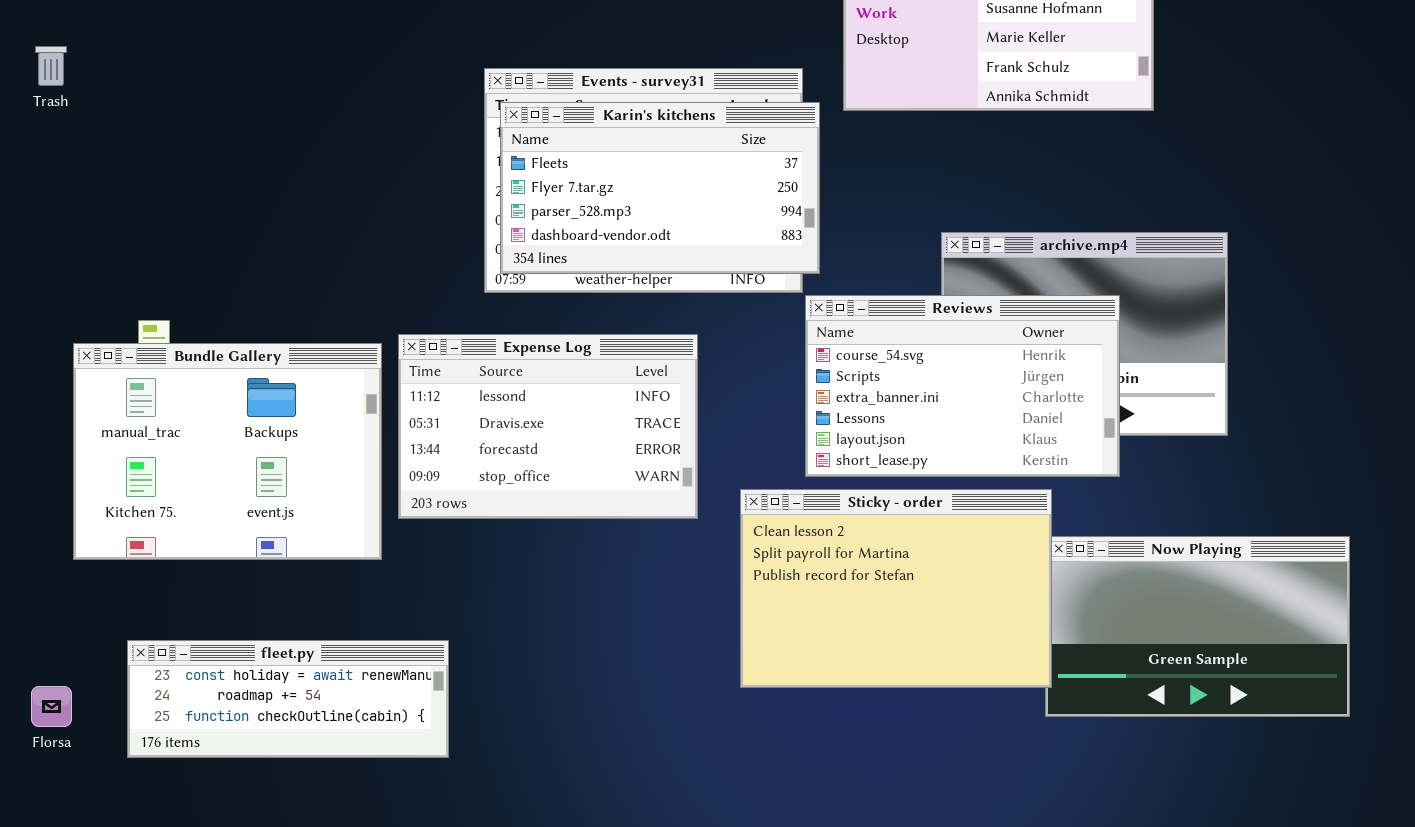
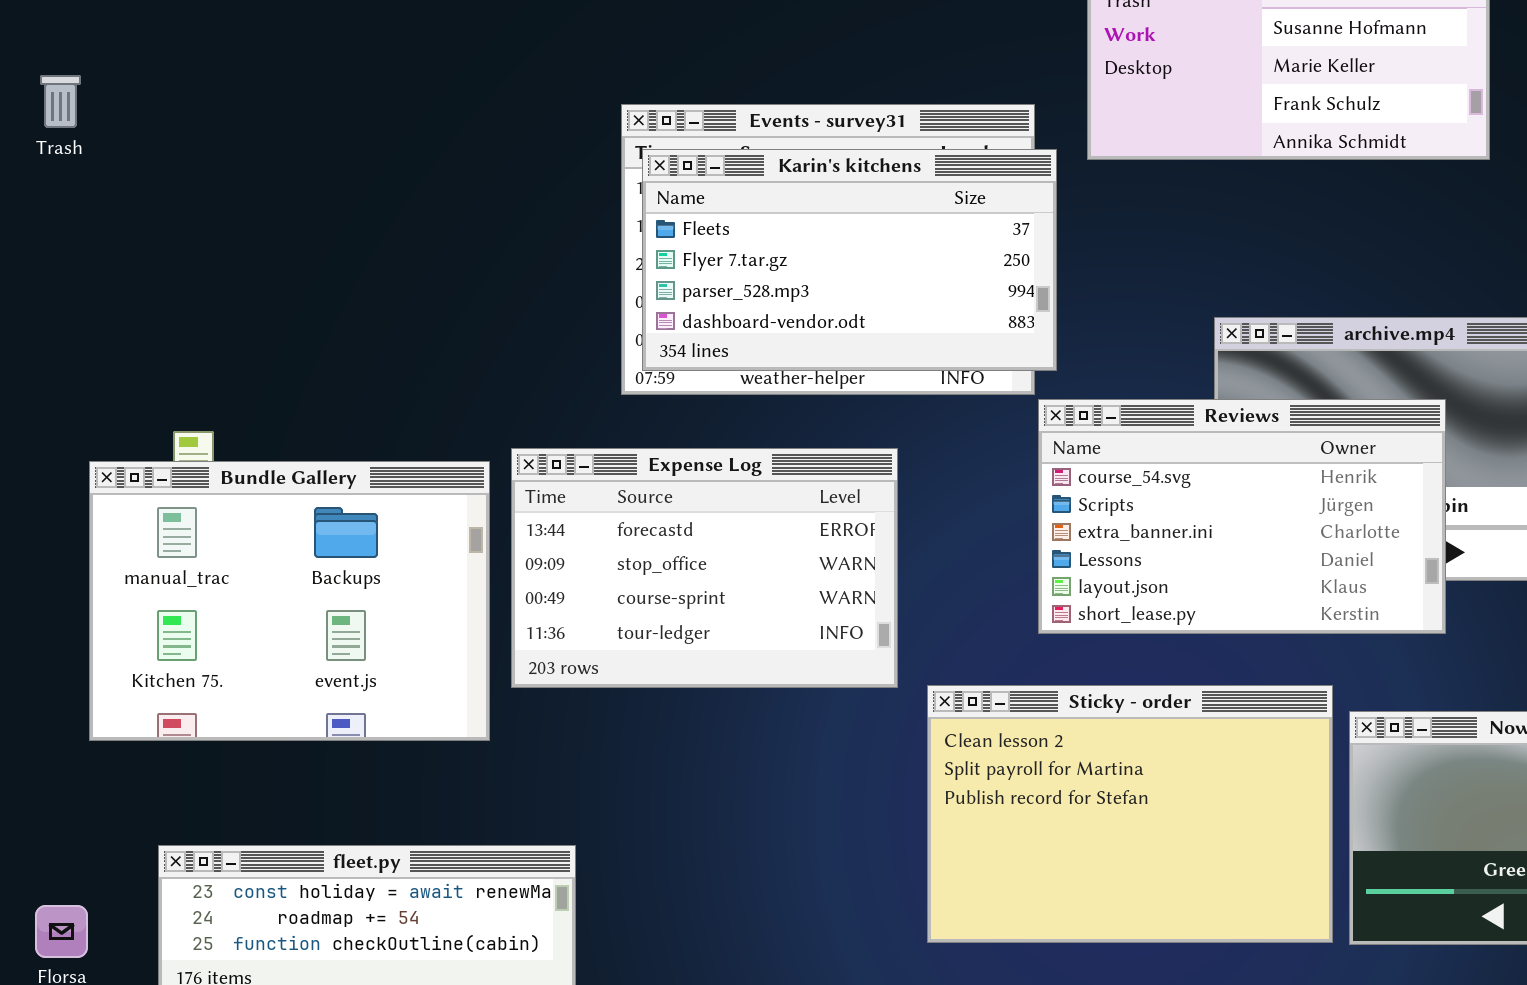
Expense Log: [398,334,698,519] -> [511,448,898,688], scrolled down 2 rows
Sticky - order: [740,489,1052,688] -> [927,685,1333,943], moved

